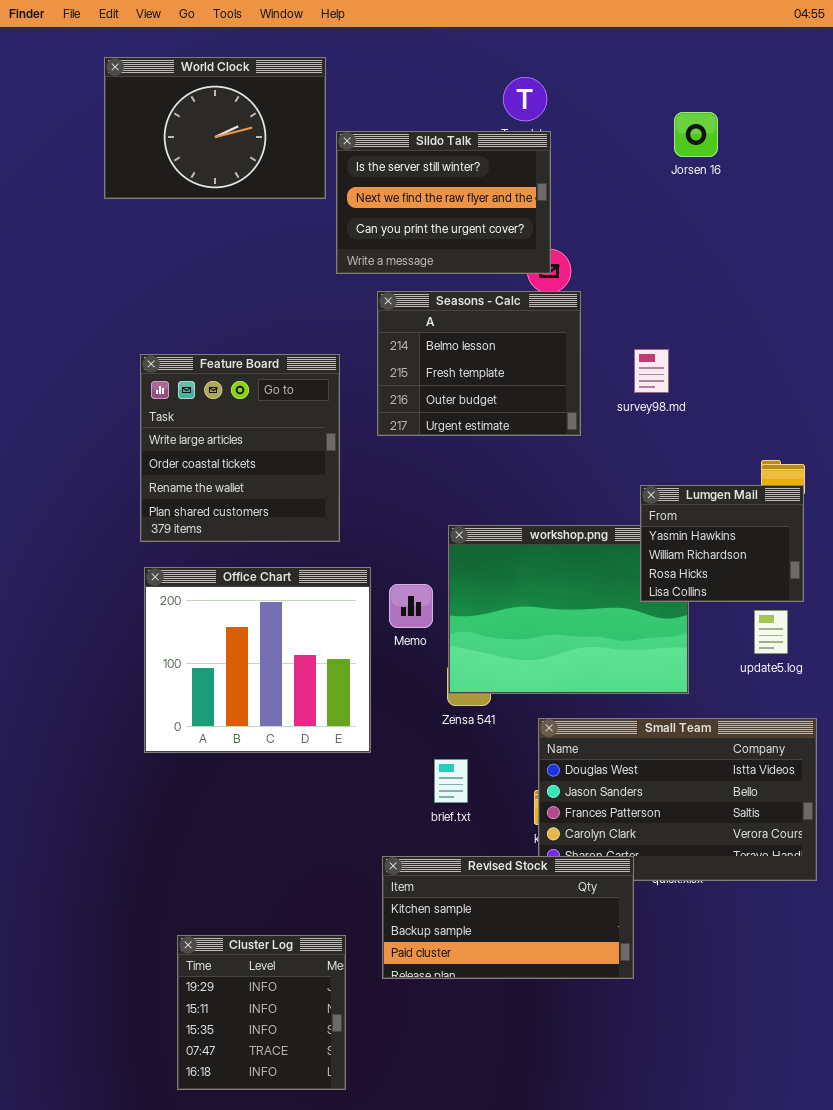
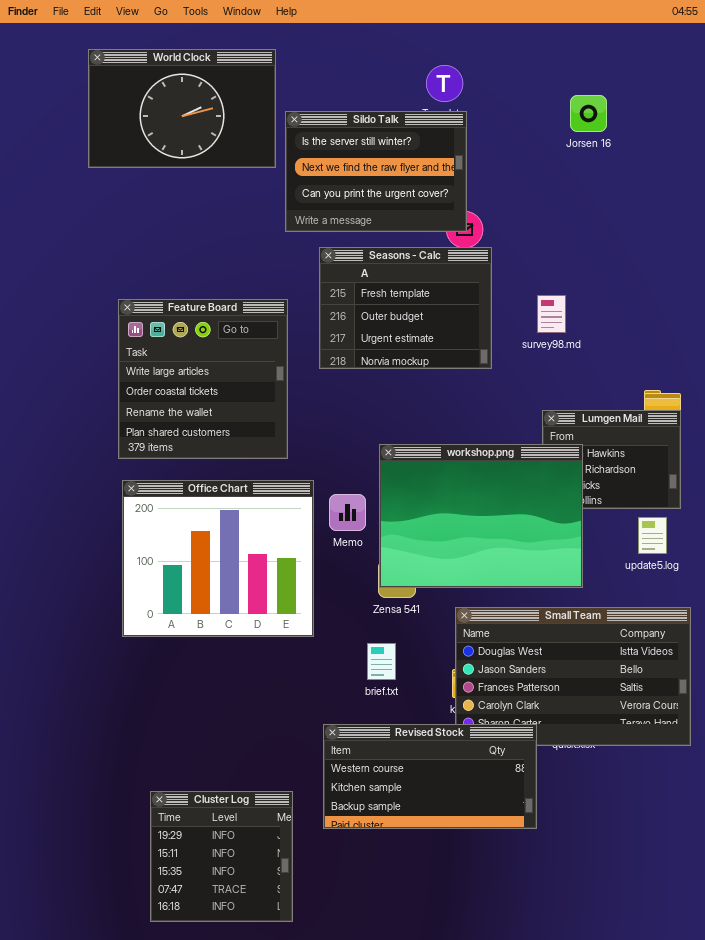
Seasons - Calc: [377,291,581,436] -> [319,247,492,369], scrolled down 1 row
workshop.png: [448,525,689,694] -> [379,444,583,588], raised
Revised Stock: [382,856,634,979] -> [323,724,537,829], scrolled up 1 row

